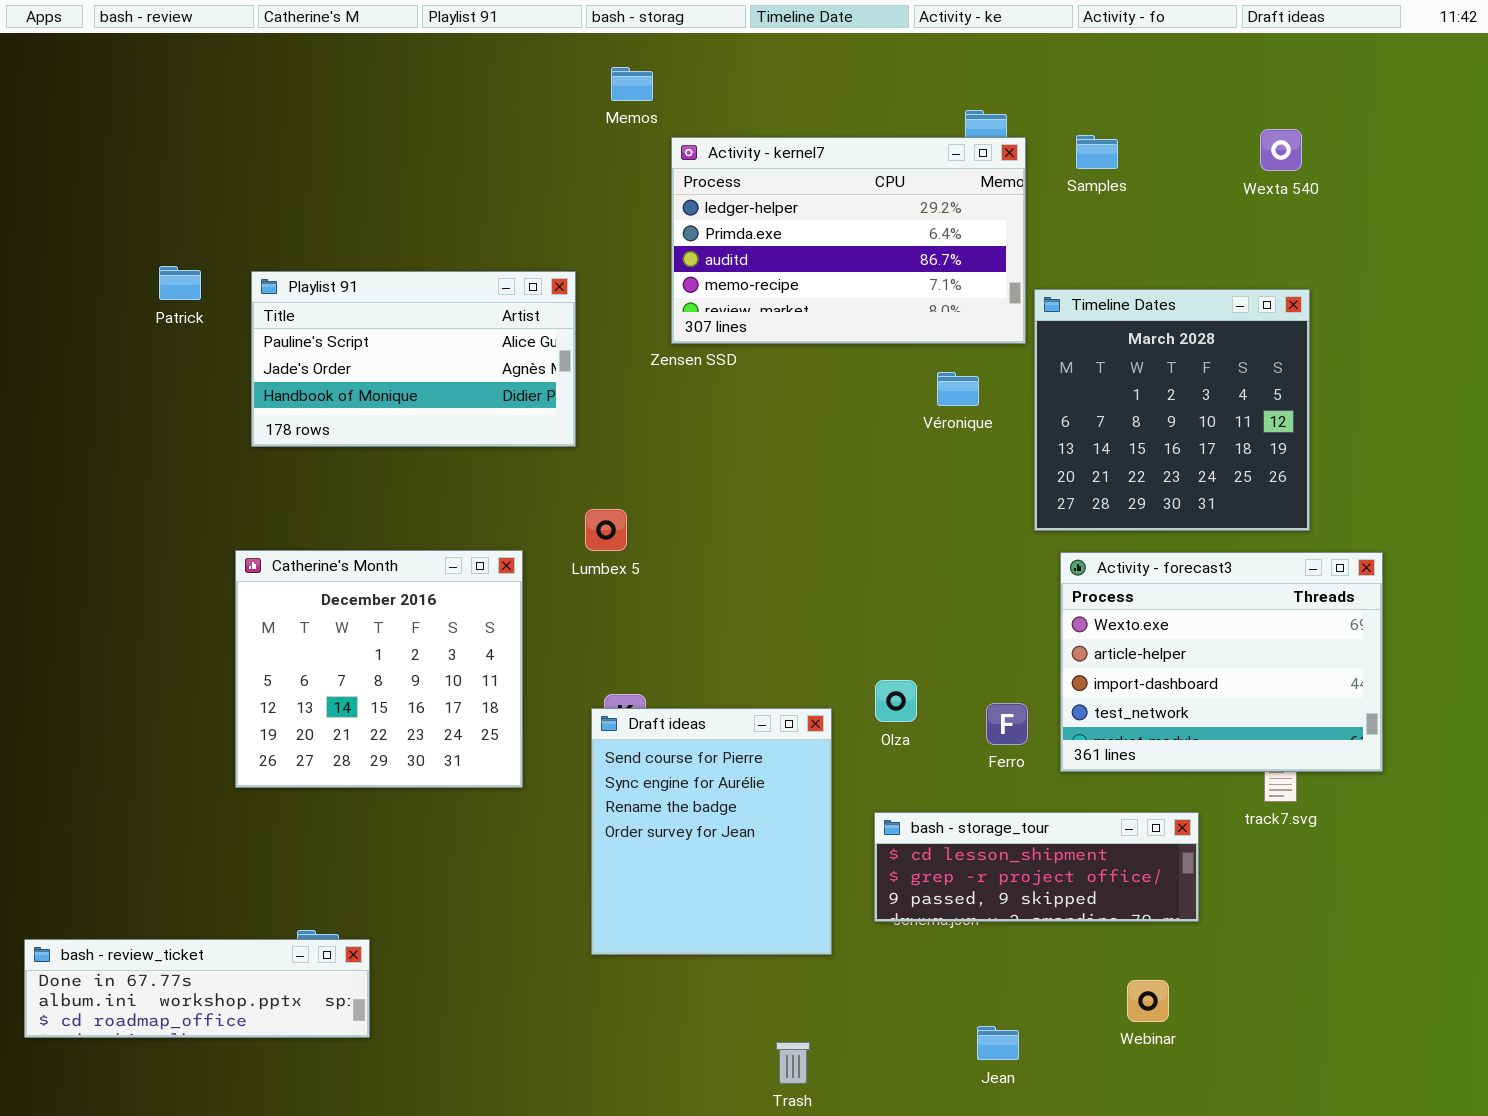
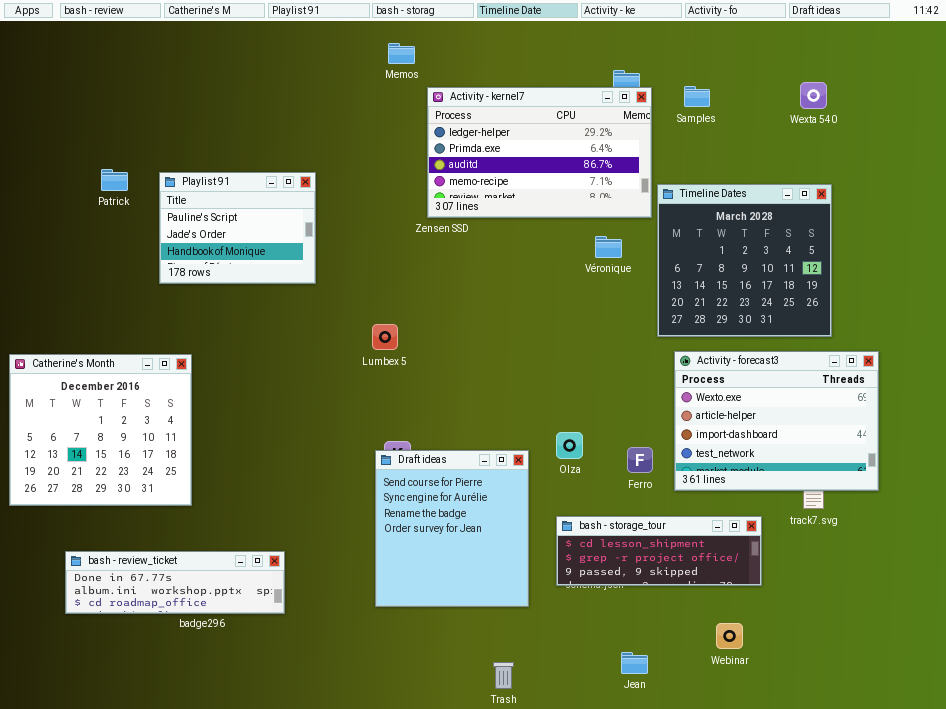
Playlist 91: [251,271,576,447] -> [159,172,316,284], resized
Catherine's Month: [235,550,523,788] -> [9,354,192,506], moved
bash - review_ticket: [24,939,370,1038] -> [65,551,285,614], moved

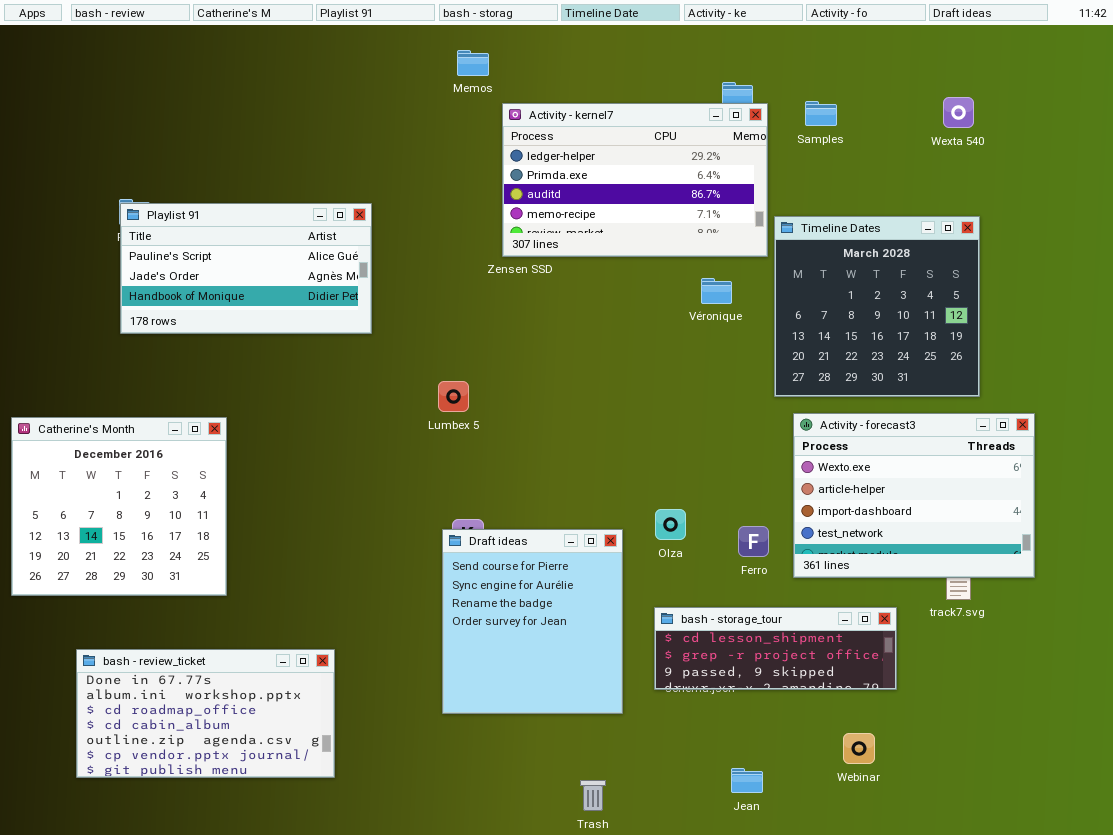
Playlist 91: [159,172,316,284] -> [120,203,372,334], resized
bash - review_ticket: [65,551,285,614] -> [76,649,335,778], resized

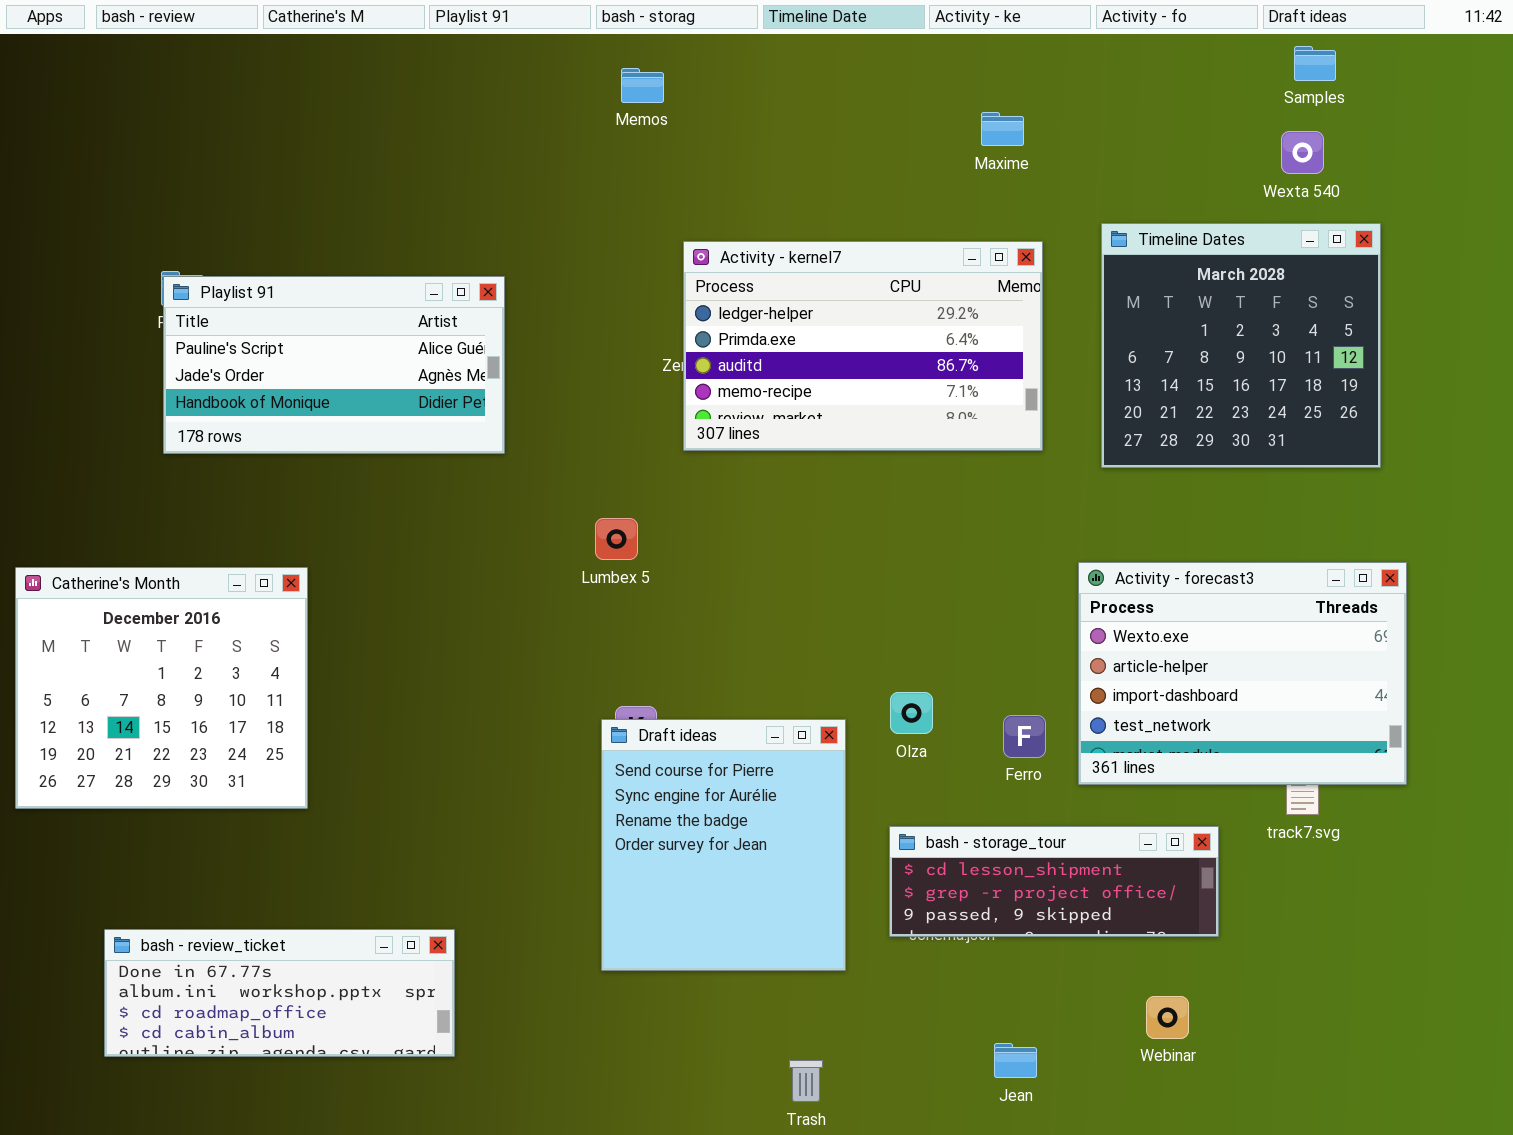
Samples: [805,101,837,126] -> [1294,46,1336,81], moved
Activity - kernel7: [502,103,768,257] -> [683,241,1043,451], moved
Timeline Dates: [774,216,980,397] -> [1101,223,1381,468], moved
bash - review_ticket: [76,649,335,778] -> [104,929,455,1057], resized

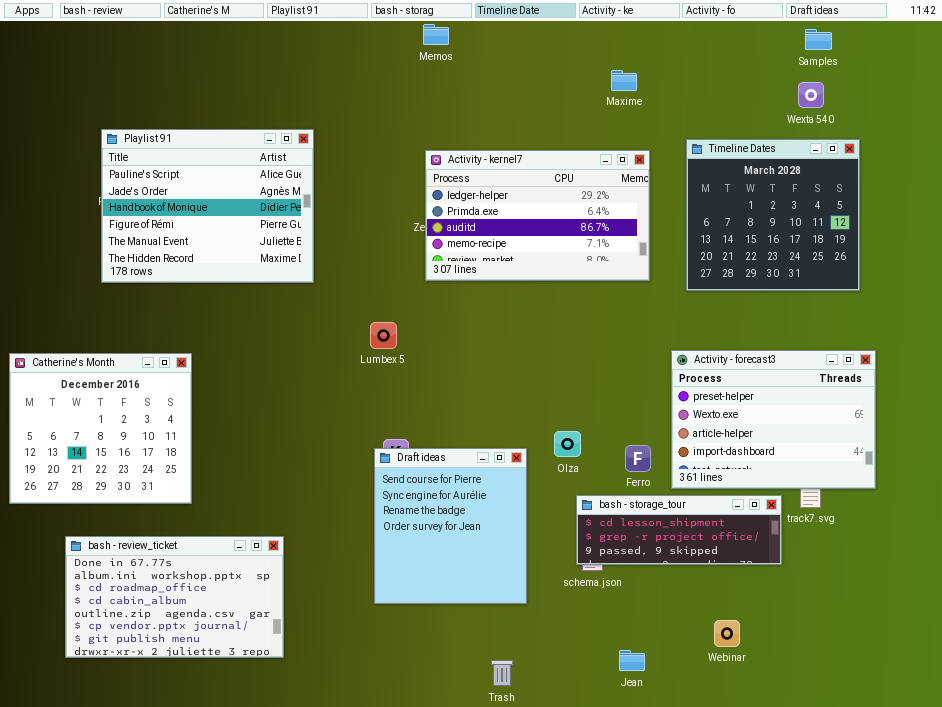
Memos: [621,68,664,103] -> [423,24,449,45], moved
Playlist 91: [163,276,505,454] -> [101,129,314,283], resized
Activity - forecast3: [1078,562,1407,785] -> [671,350,876,489], scrolled up 1 row
bash - storage_tour: [889,826,1219,937] -> [576,495,782,565], moved
bash - review_ticket: [104,929,455,1057] -> [65,536,284,658], resized

